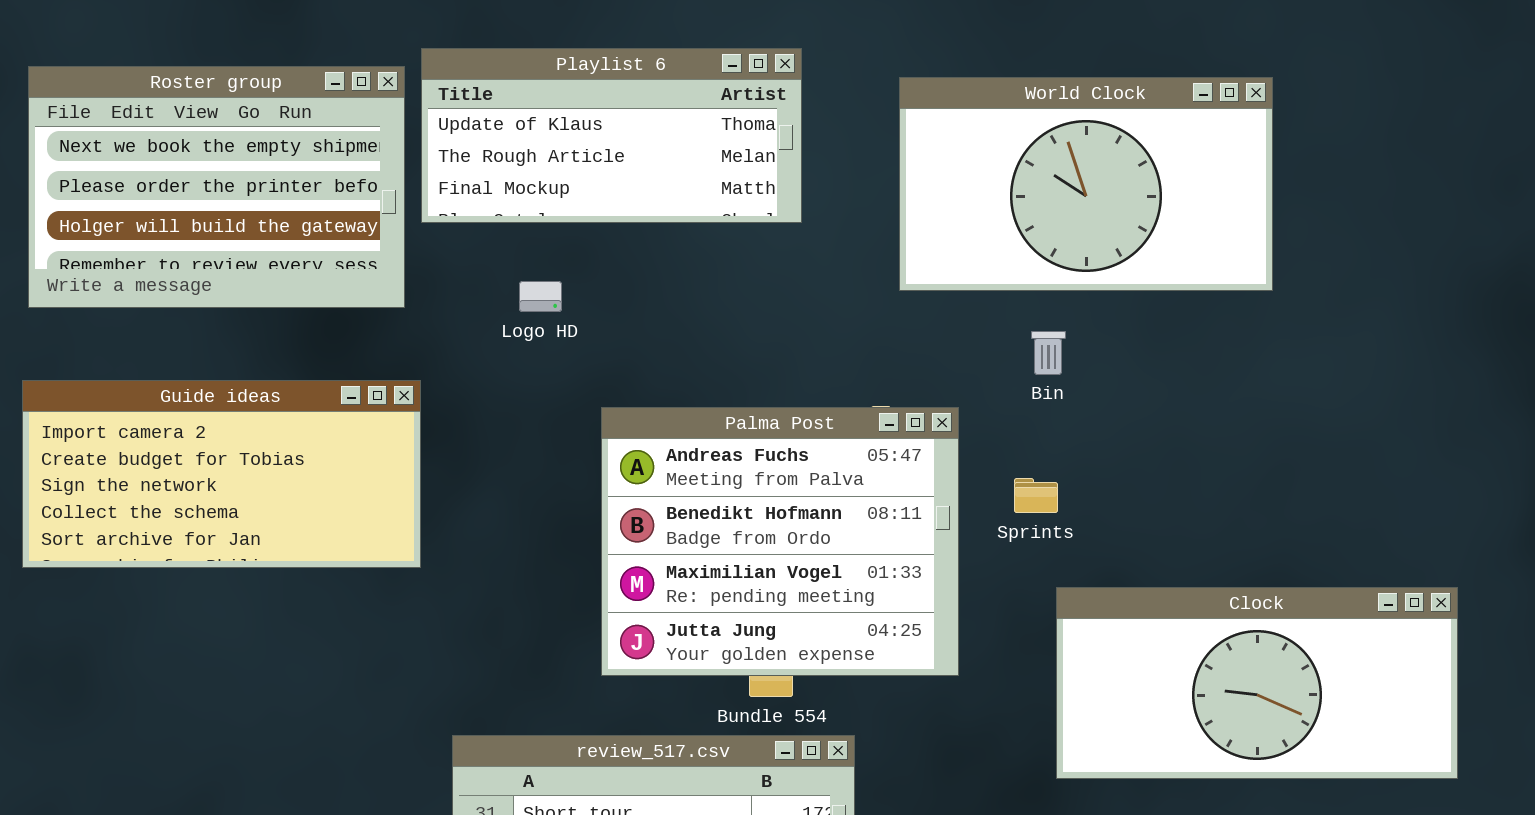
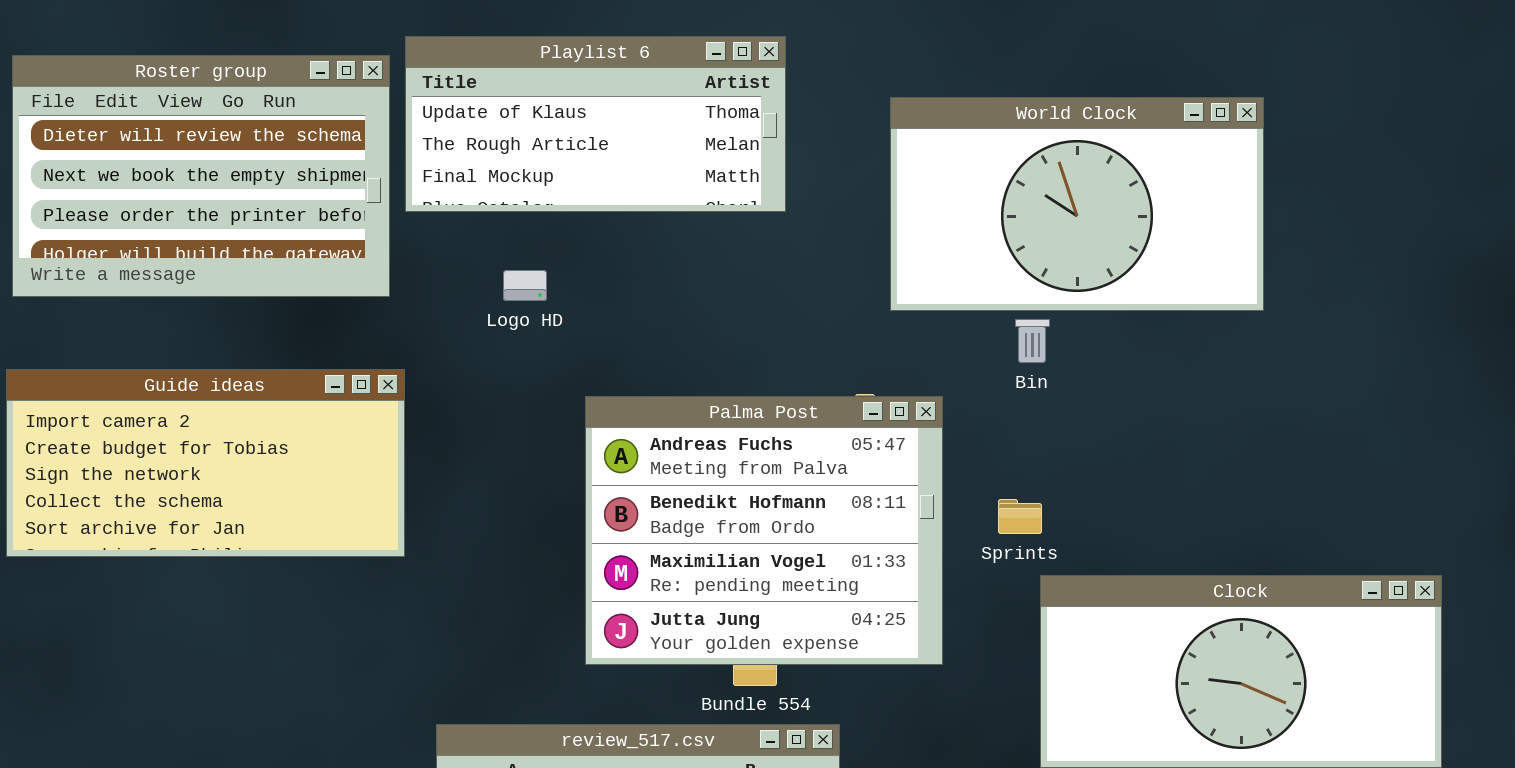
Roster group: [28,66,405,308] -> [12,55,390,297], scrolled up 1 row
World Clock: [899,77,1273,291] -> [890,97,1264,311], moved
Sprints: [1014,478,1058,513] -> [998,499,1042,534], moved

